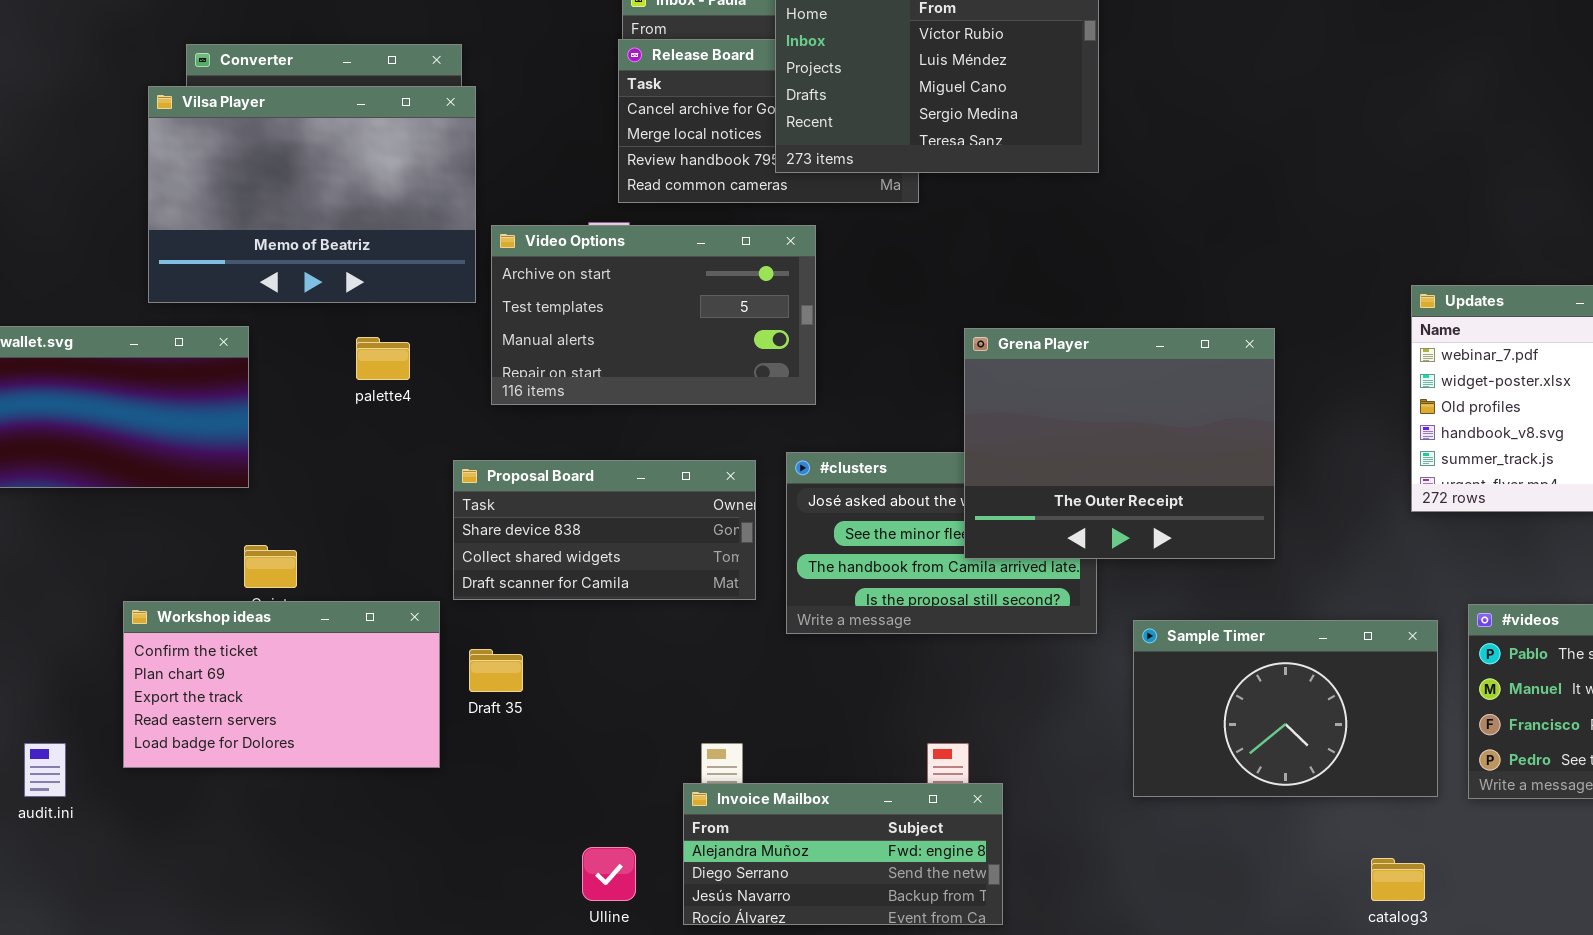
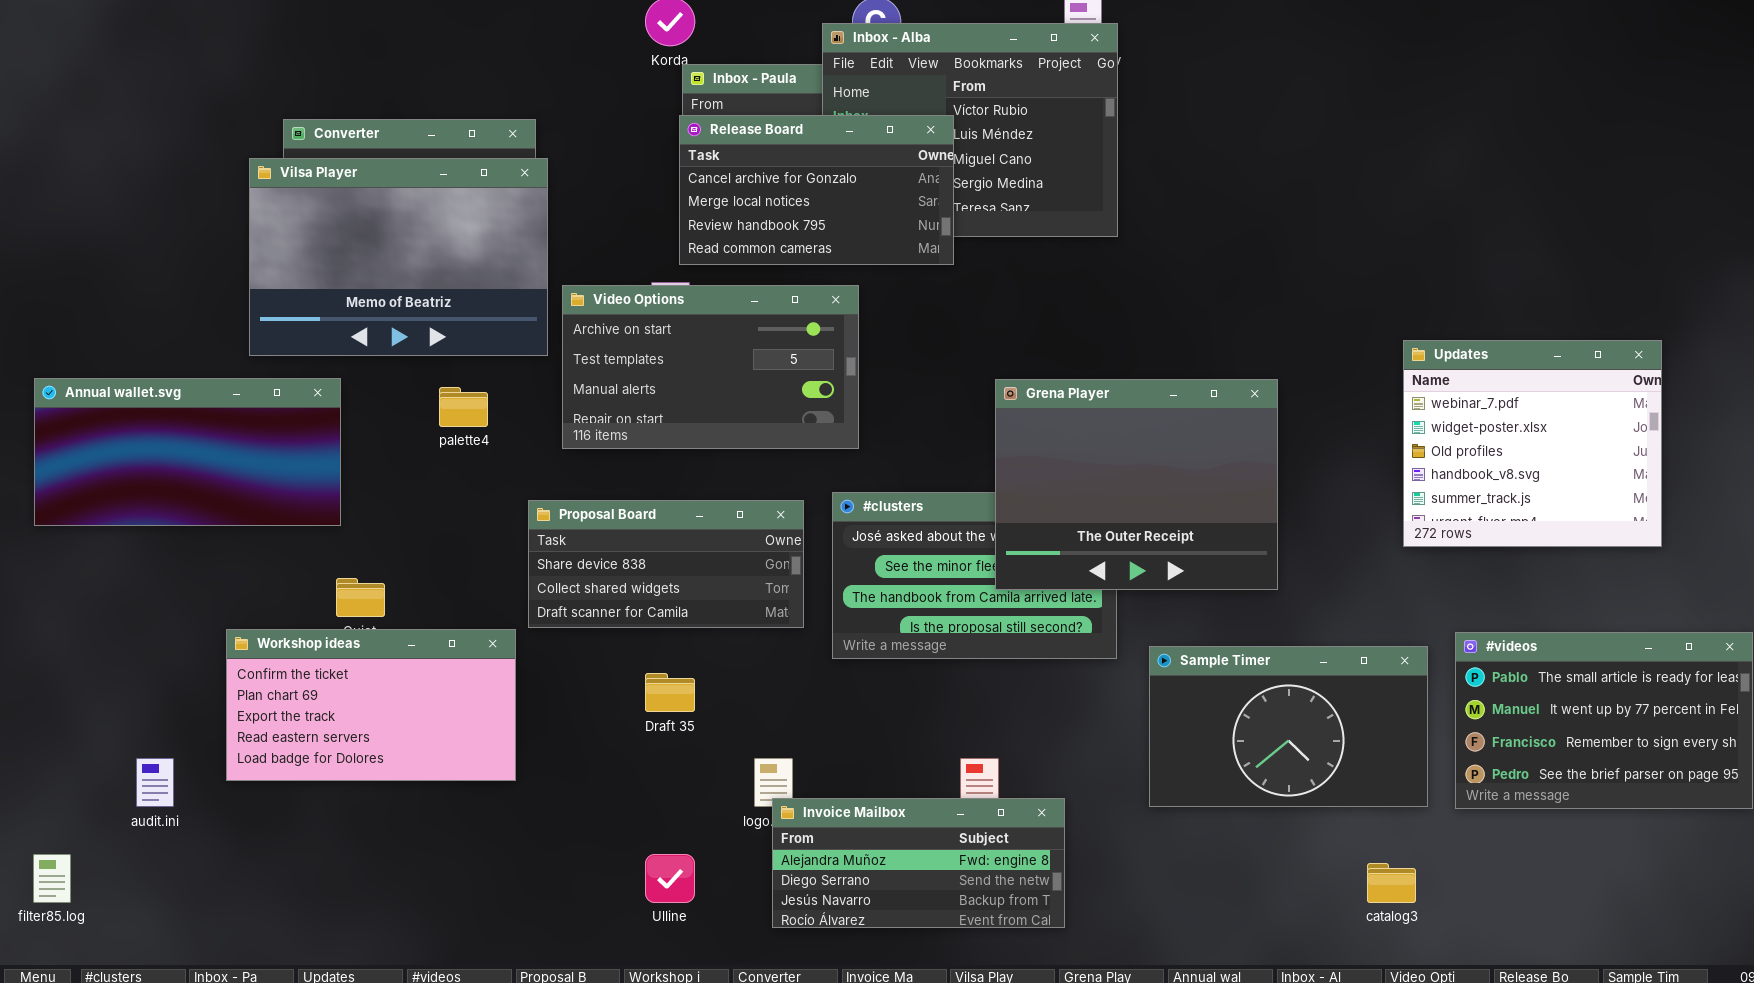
Release Board: [618,39,919,203] -> [679,115,954,265], raised
Draft 35: [469,649,523,692] -> [645,673,695,712], moved
Invoice Mailbox: [683,783,1003,925] -> [772,798,1065,928], moved

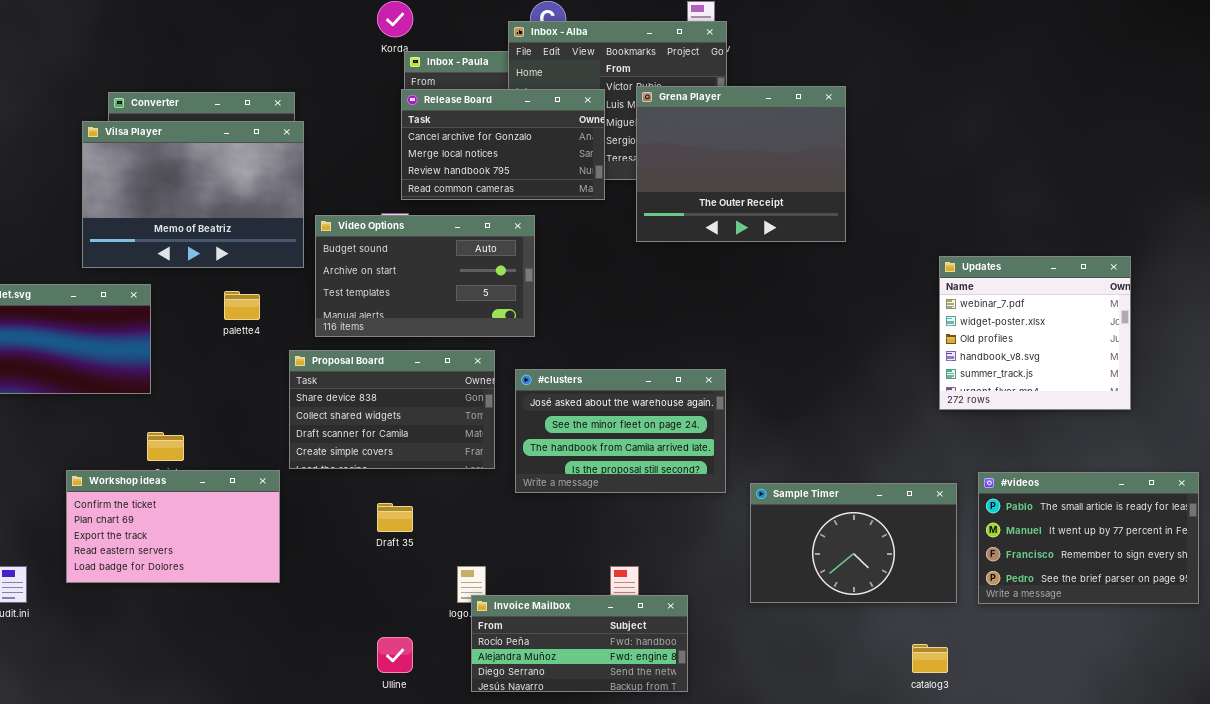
Video Options: [562,285,859,449] -> [315,215,535,337], scrolled up 1 row
Grena Player: [995,379,1278,590] -> [636,86,846,242], moved
Proposal Board: [528,500,804,628] -> [289,350,495,469], resized
Invoice Mailbox: [772,798,1065,928] -> [471,595,688,692], scrolled up 1 row

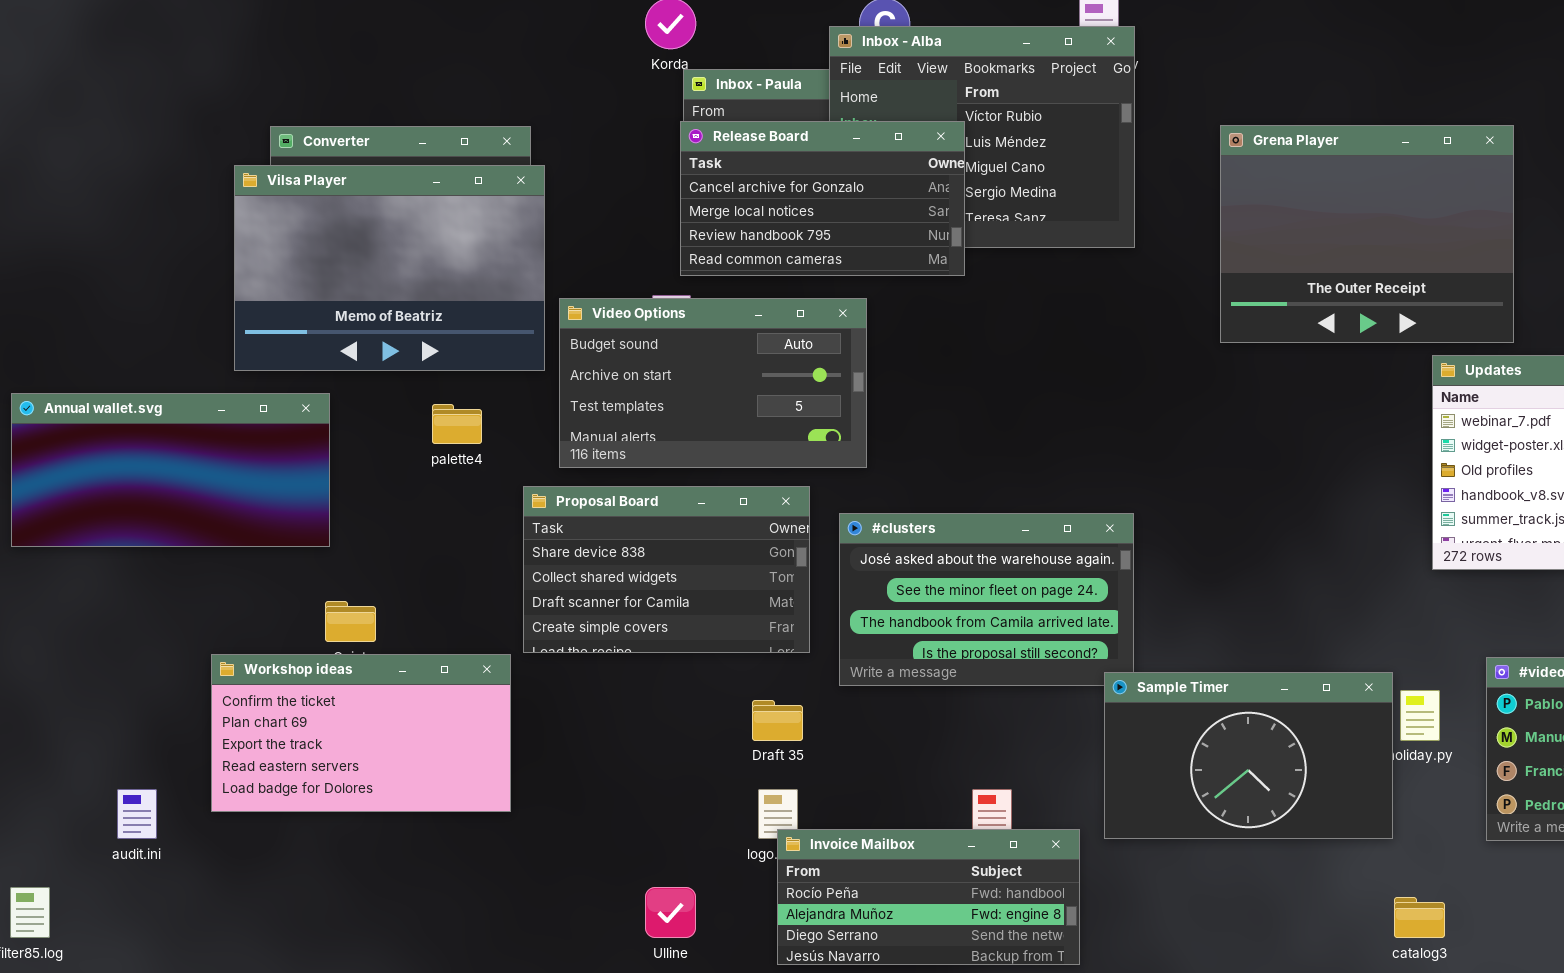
Grena Player: [636,86,846,242] -> [1220,125,1514,343], moved
Sample Timer: [750,483,957,603] -> [1104,672,1393,839], moved
Draft 35: [377,503,413,532] -> [752,700,803,741], moved

